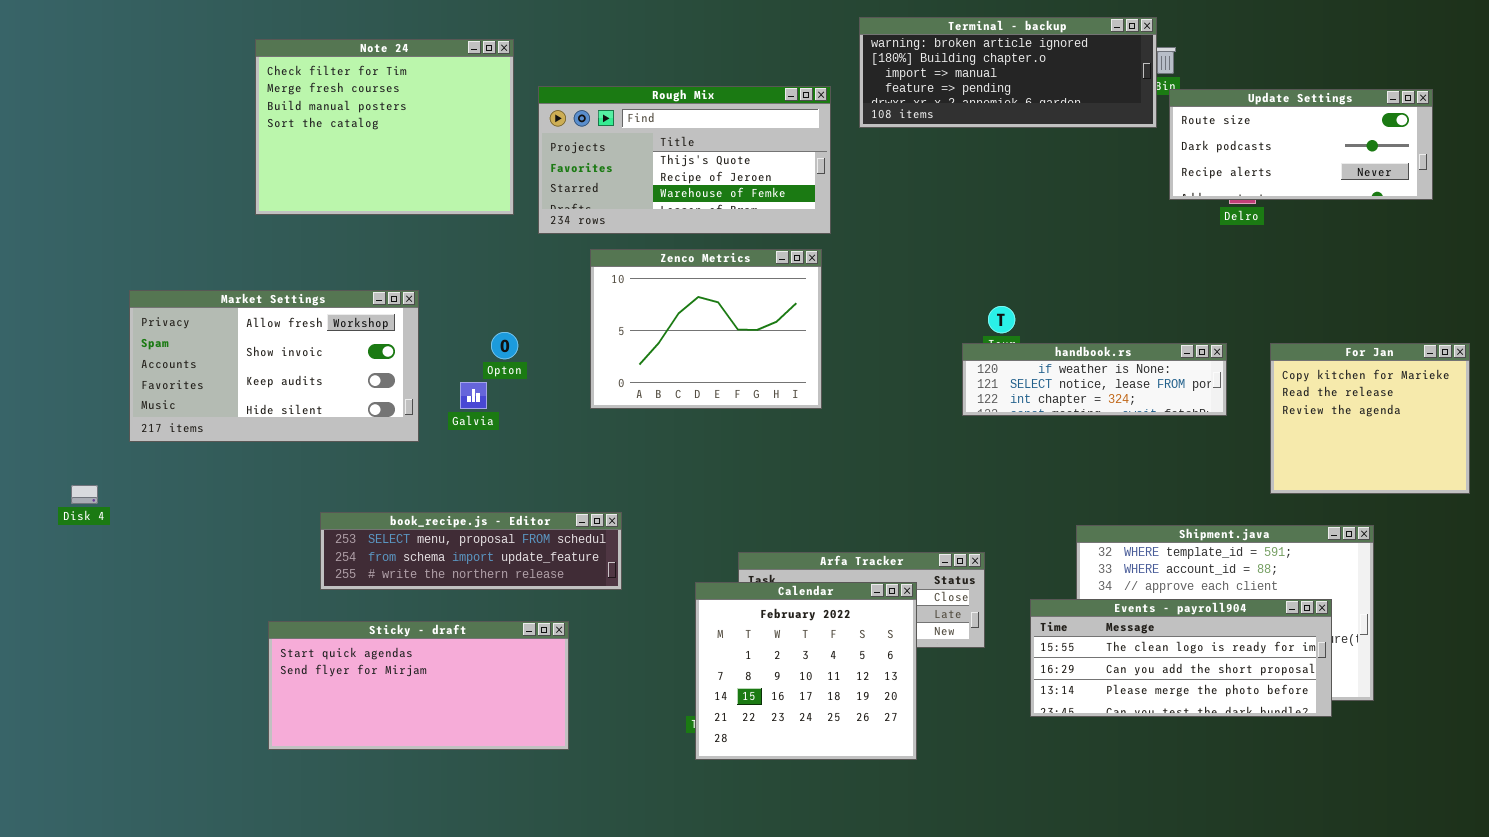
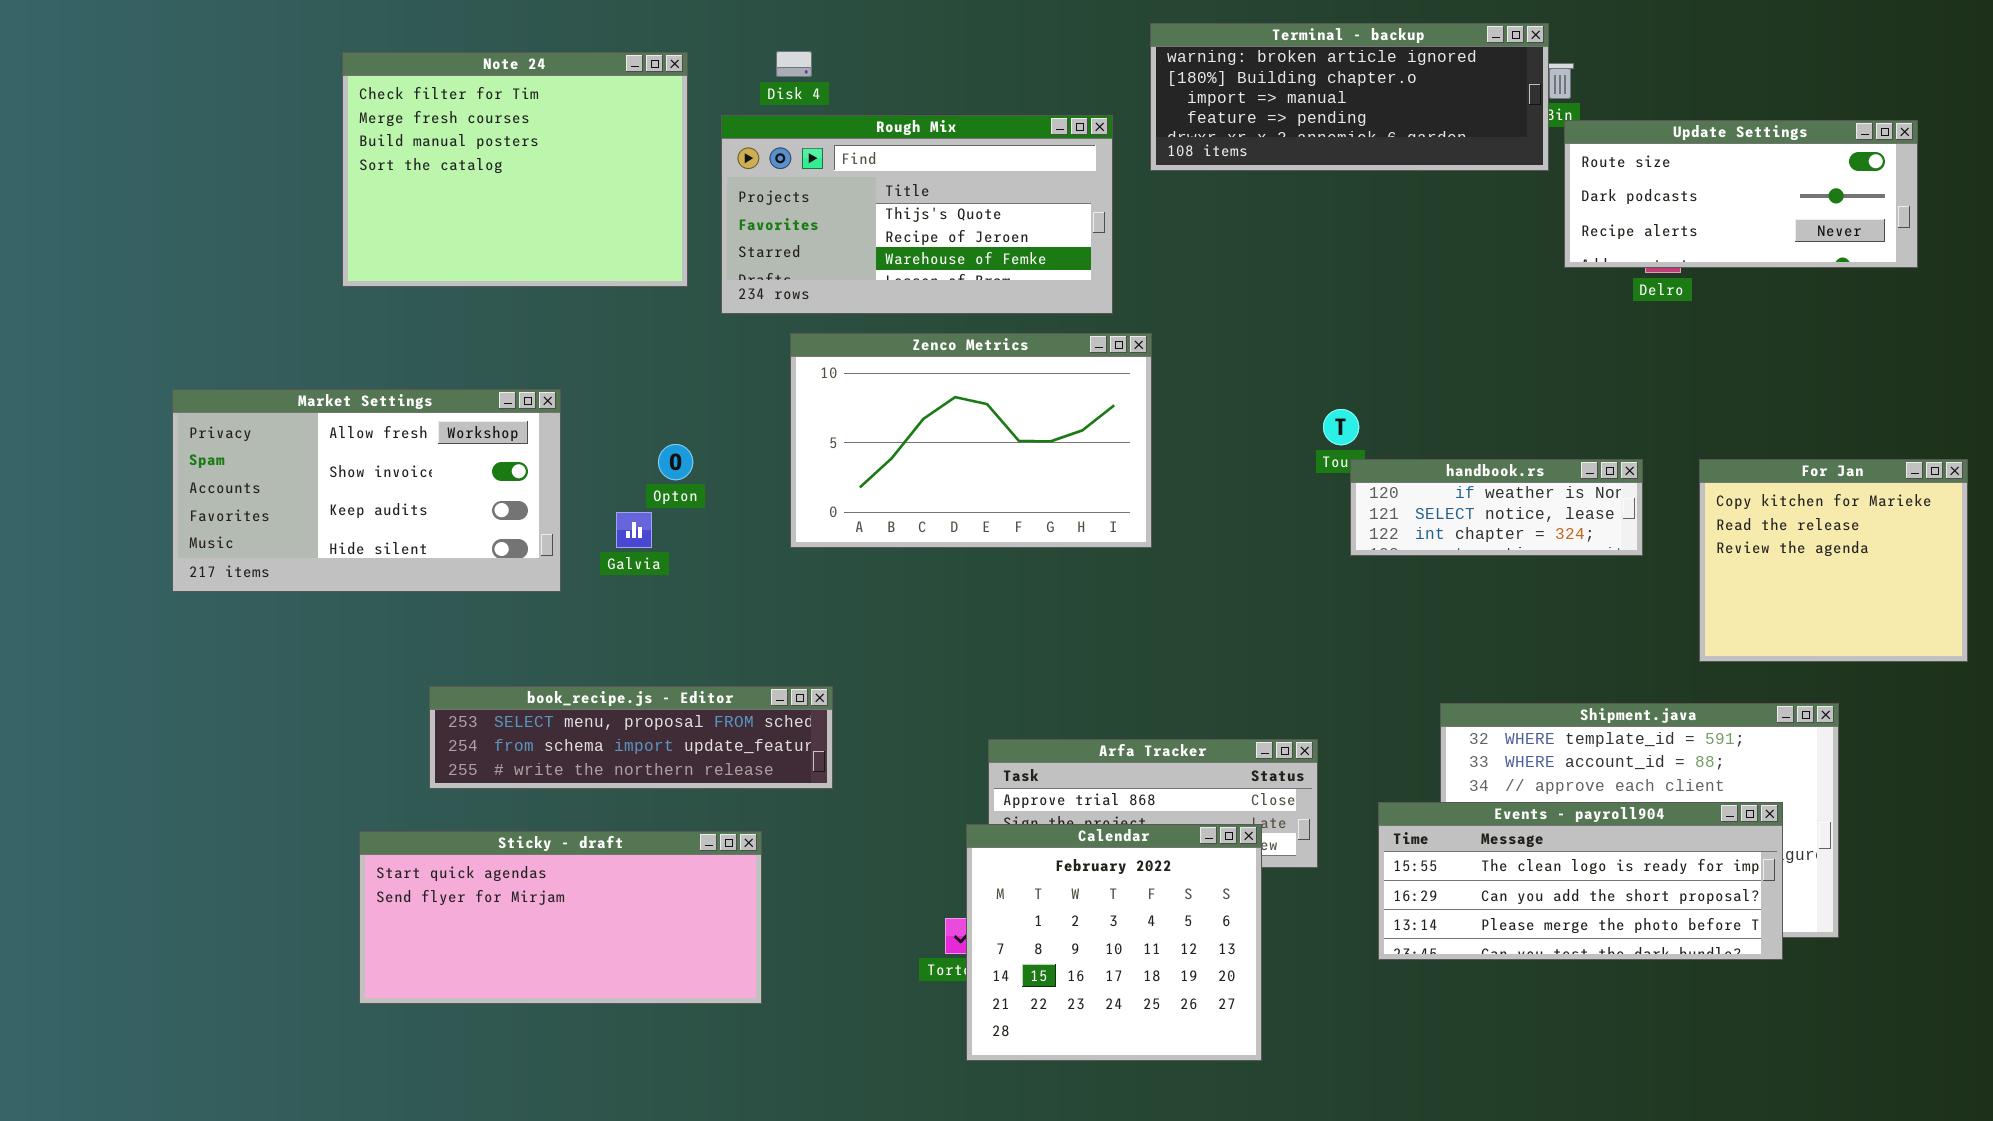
Zenco Metrics: [590,249,822,409] -> [790,333,1152,548], resized
handbook.rs: [962,343,1227,416] -> [1350,459,1643,556], resized
Disk 4: [71,485,98,504] -> [776,51,812,77], moved
Calendar: [695,582,917,760] -> [966,824,1262,1061], moved

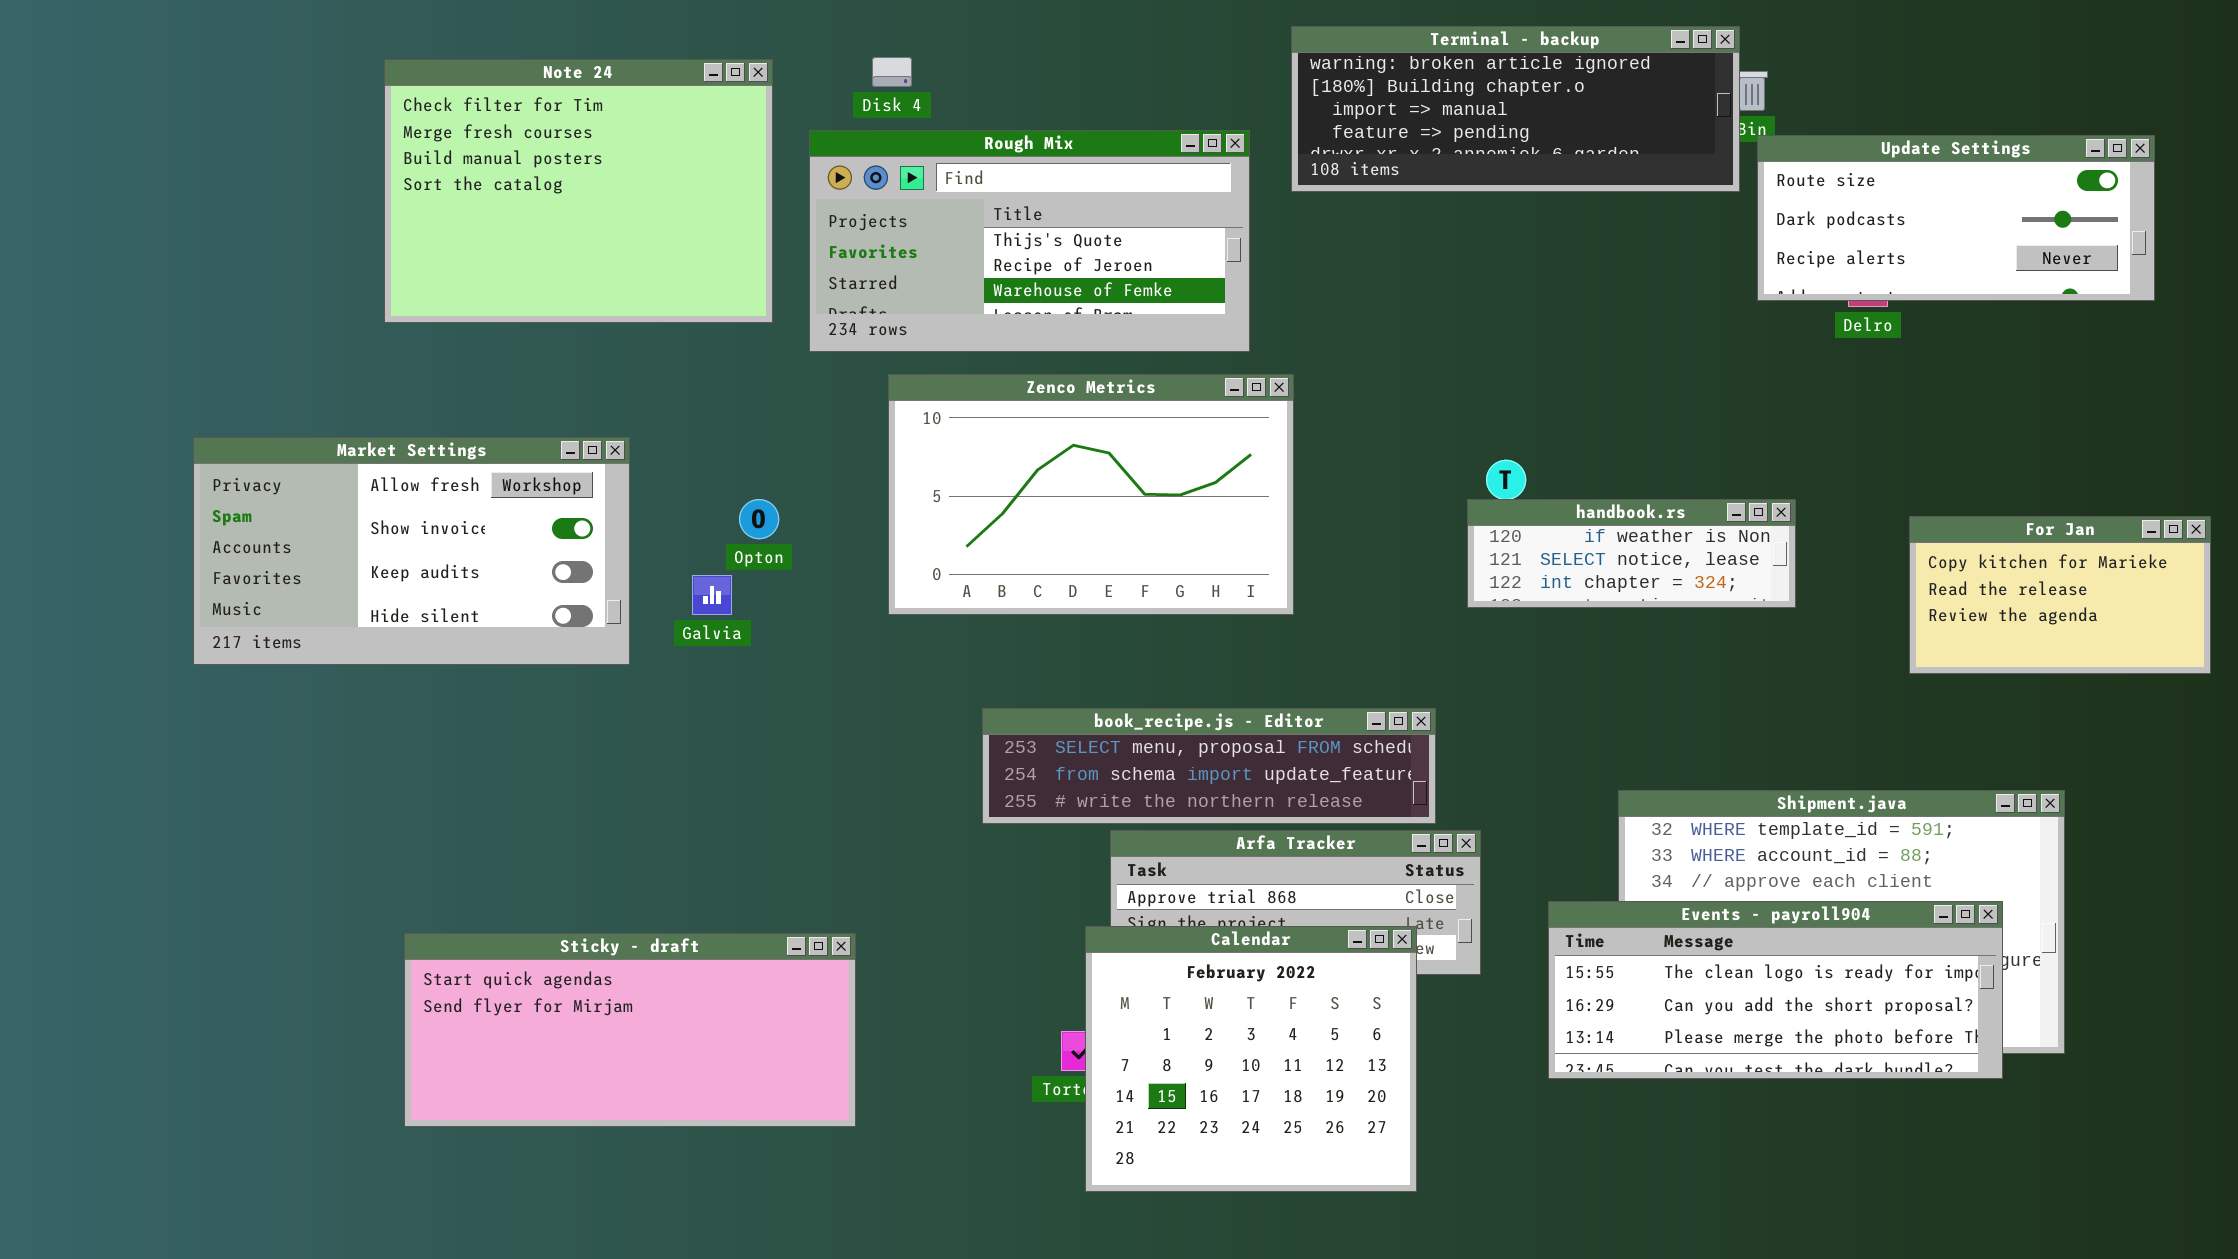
handbook.rs: [1350,459,1643,556] -> [1467,499,1796,608], moved
For Jan: [1699,459,1968,662] -> [1909,516,2211,674], resized
book_recipe.js - Editor: [429,686,833,789] -> [982,708,1436,824], moved

